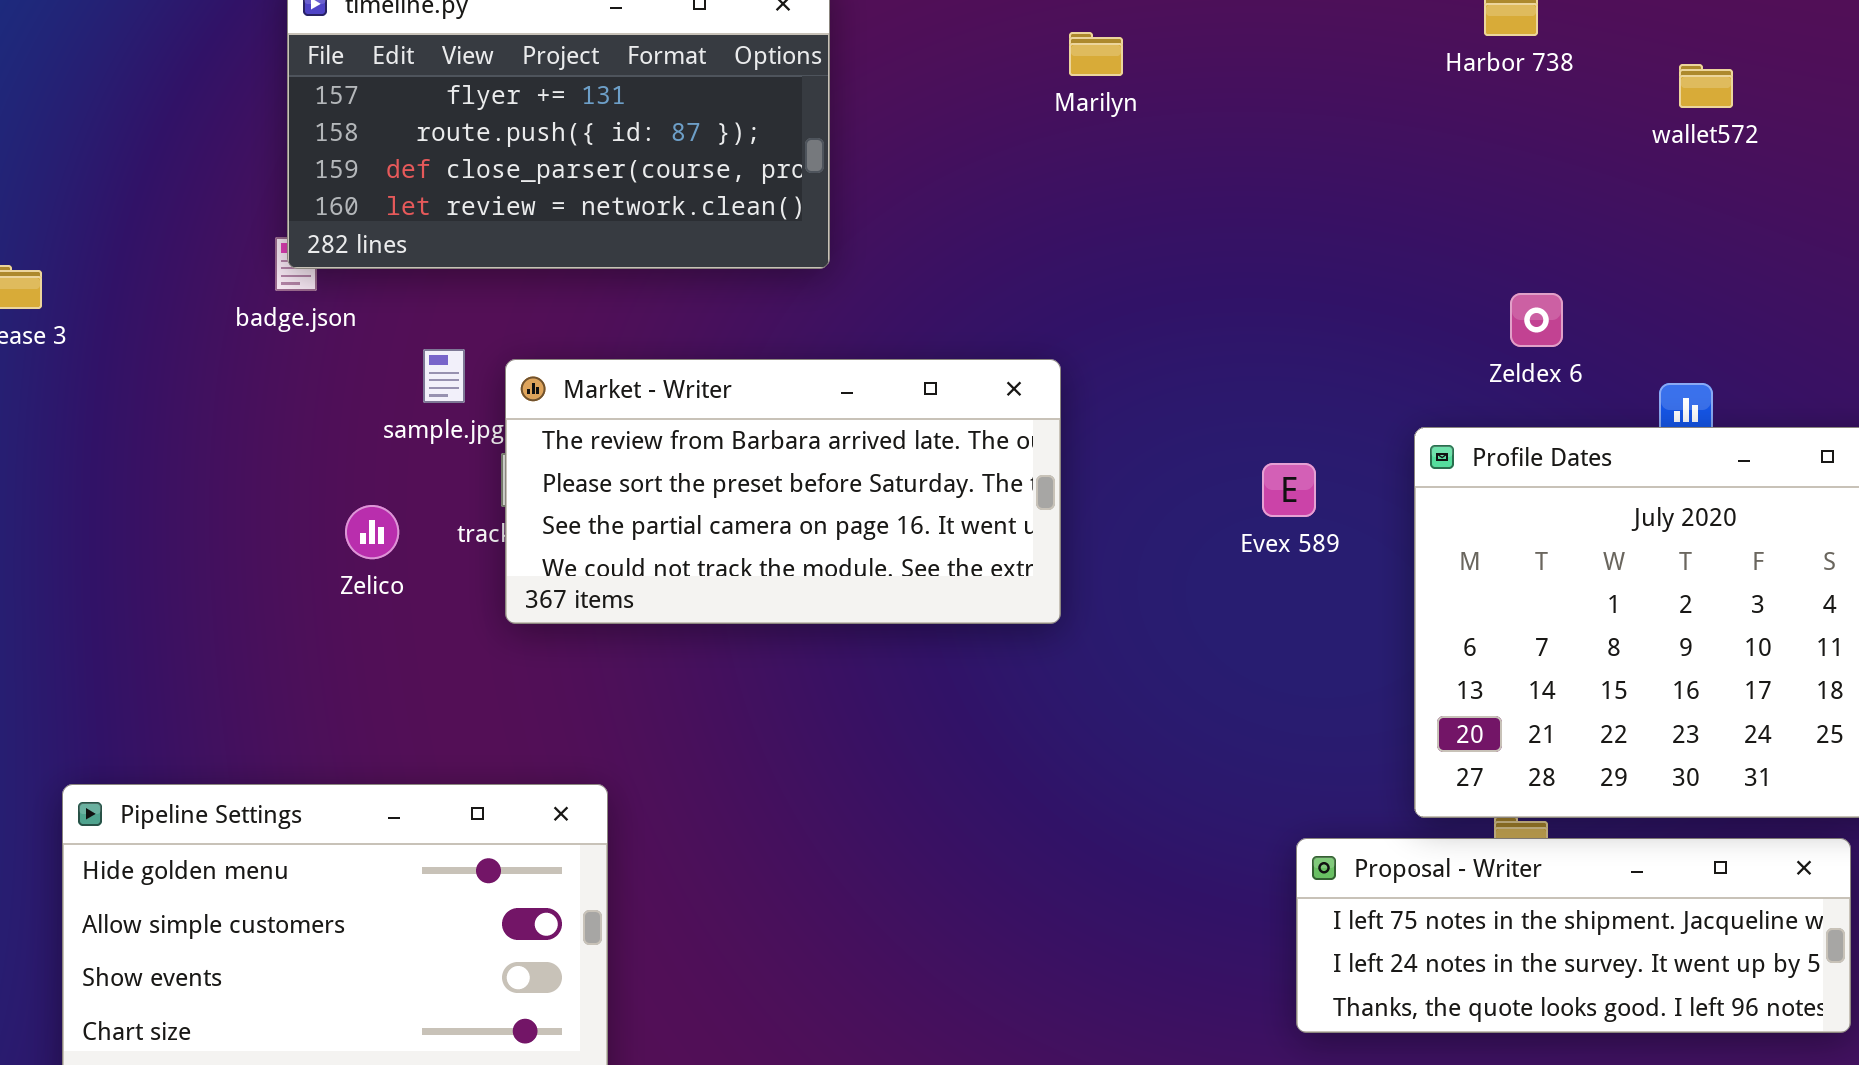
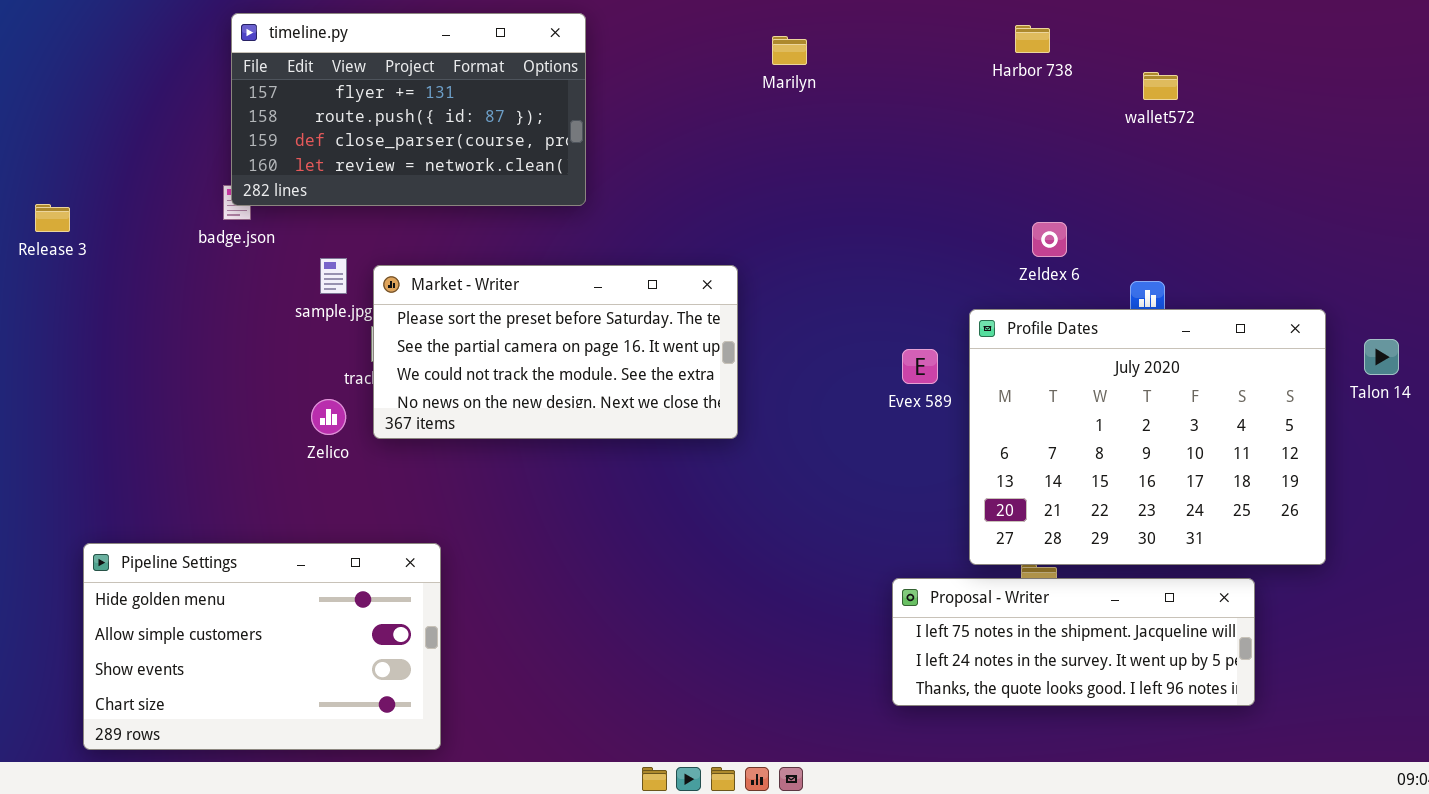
Marilyn: [1069,32,1123,76] -> [772,36,807,65], moved
Market - Writer: [505,359,1061,624] -> [373,265,738,439], scrolled down 1 row
Evex 589: [1262,463,1316,517] -> [902,349,938,384], moved
Zelico: [345,505,399,559] -> [311,399,346,435], moved

